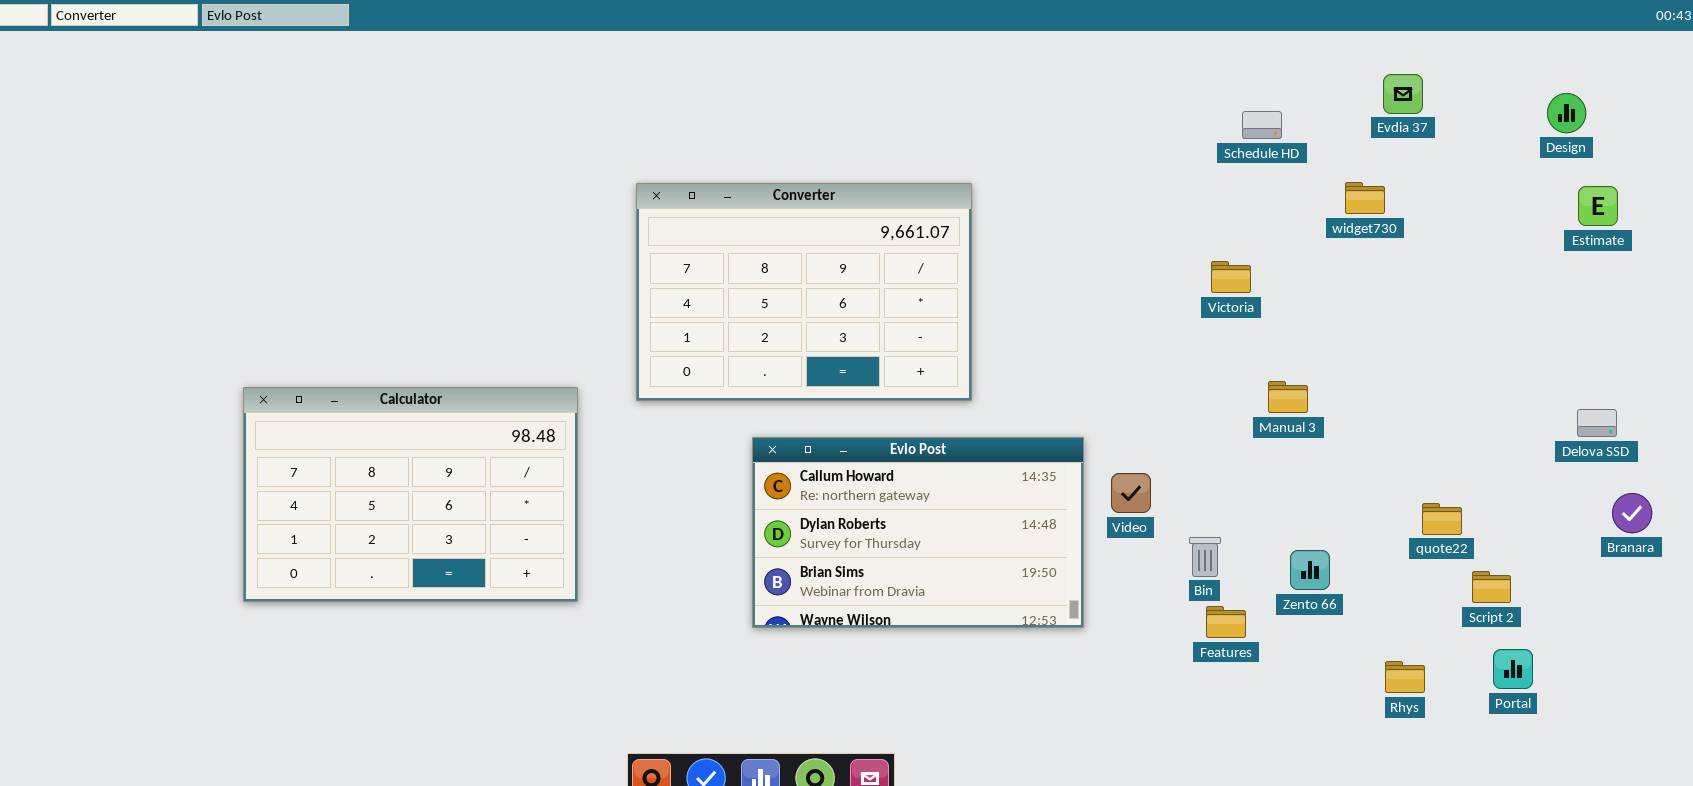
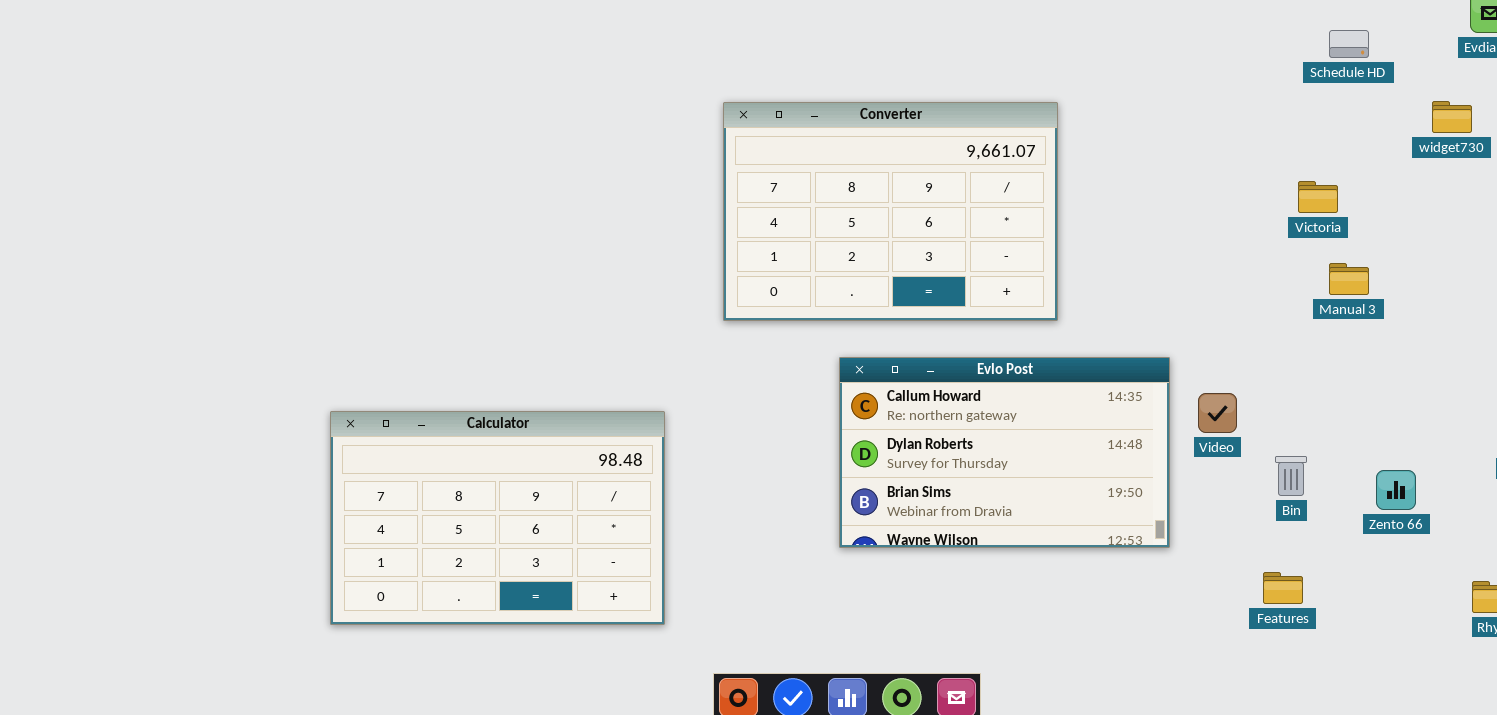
Manual 3: [1268,381,1308,413] -> [1329,263,1369,295], moved
Calculator: [243,387,578,602] -> [330,411,665,625], moved
Features: [1206,606,1246,638] -> [1263,572,1303,604], moved

